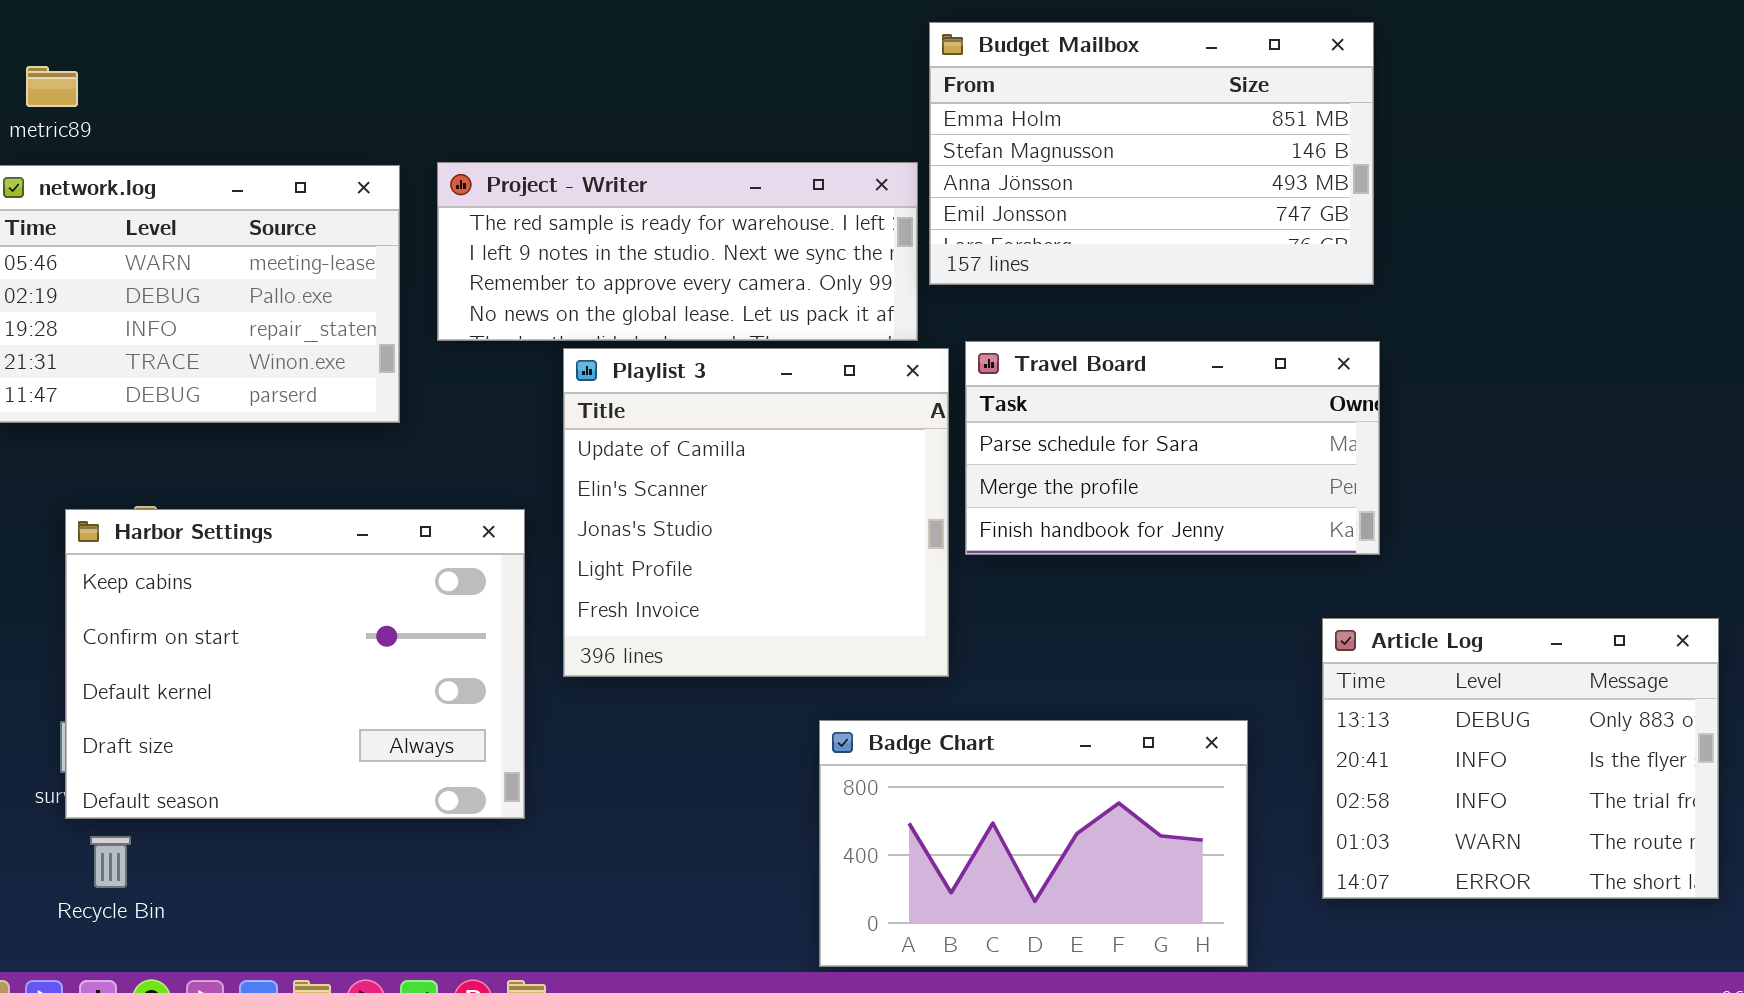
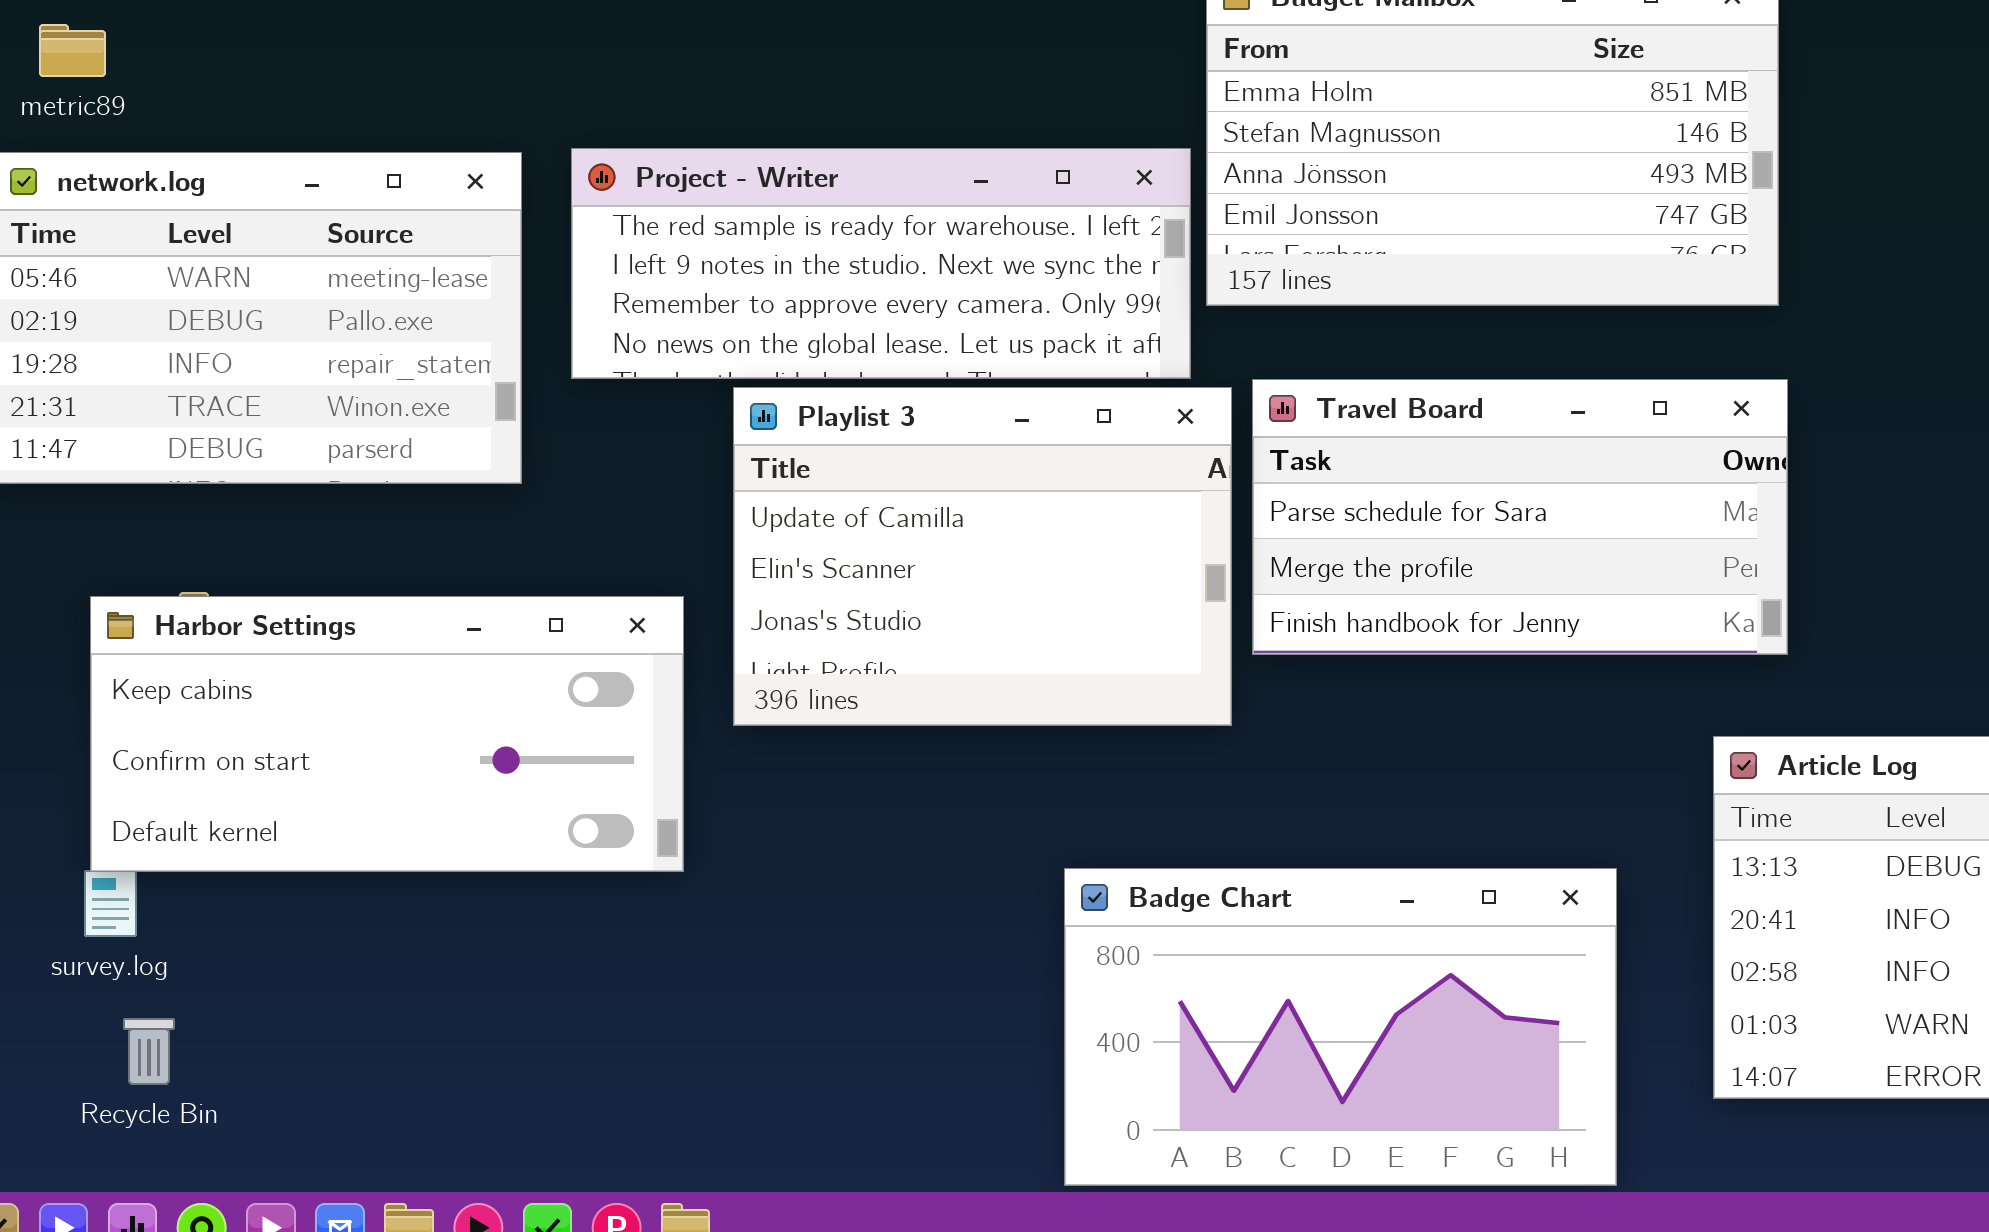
Playlist 3: [563,348,949,677] -> [733,387,1232,726], resized
Harbor Settings: [65,509,525,819] -> [90,596,684,872], resized

